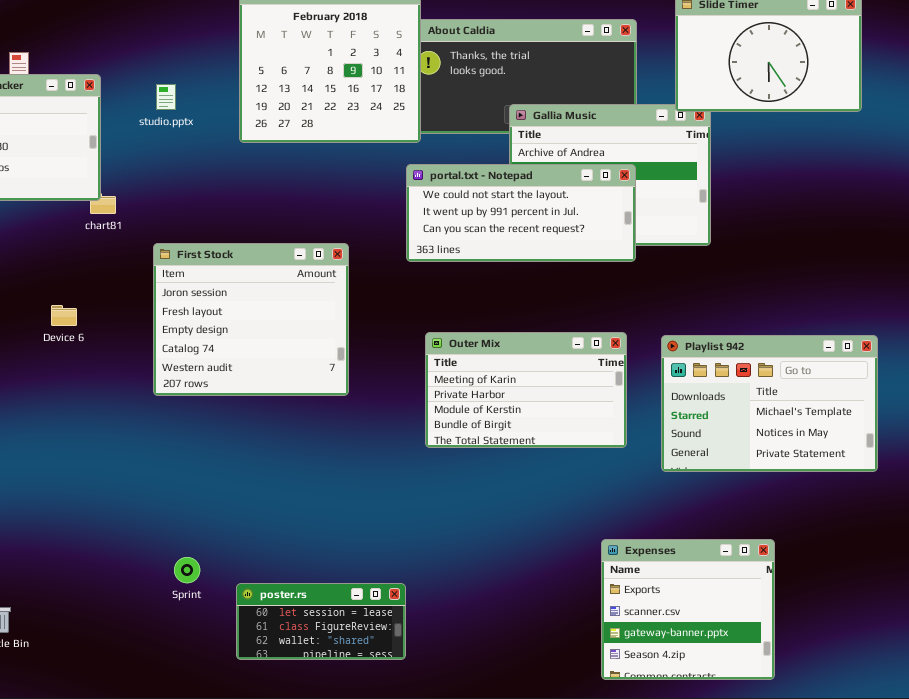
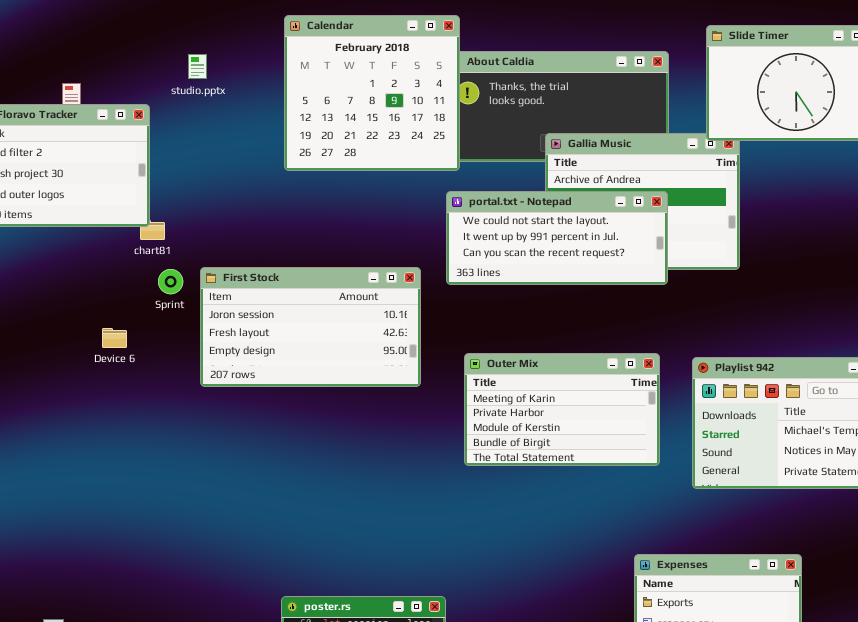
studio.pptx: [156,84,176,110] -> [188,54,207,79], moved
First Stock: [153,243,349,396] -> [200,267,421,387], resized
Sprint: [174,557,200,583] -> [158,269,183,294], moved

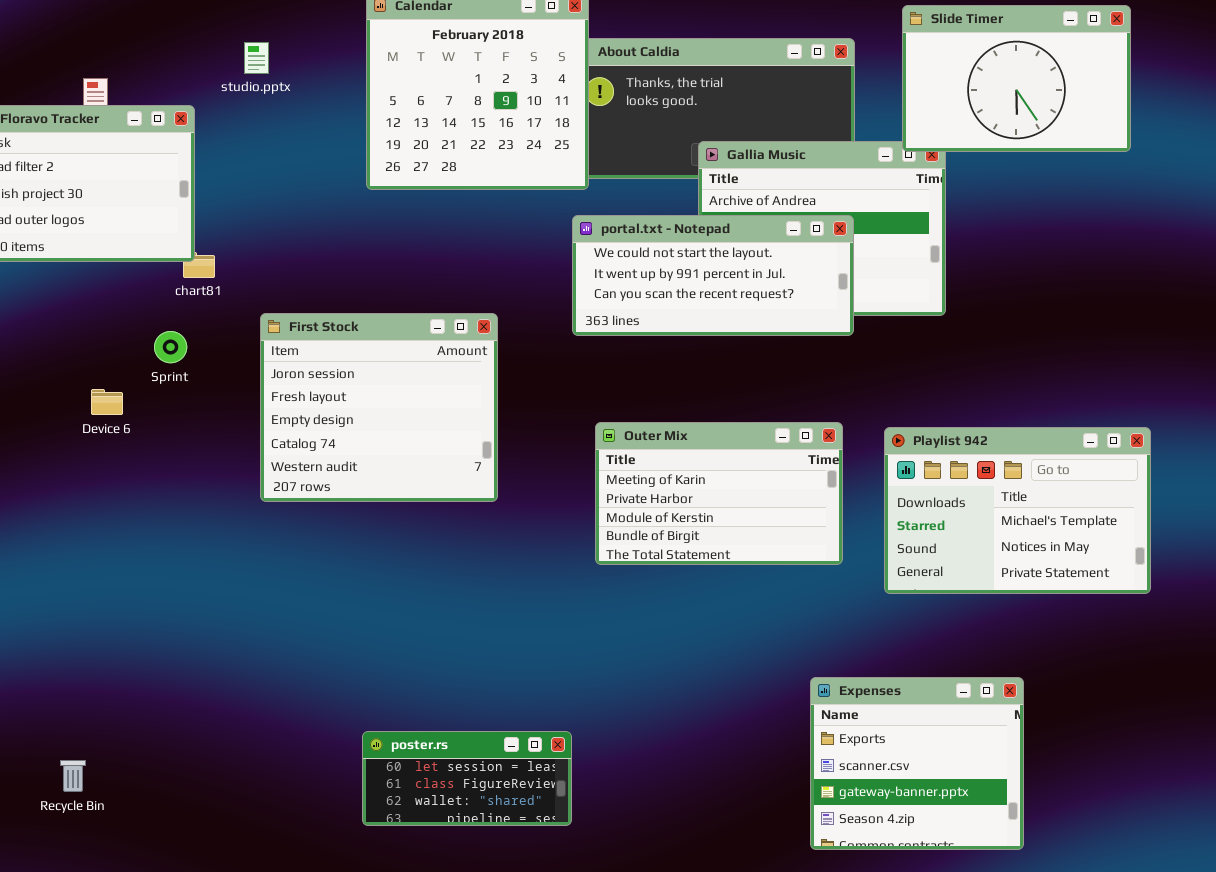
First Stock: [200,267,421,387] -> [260,313,498,502], resized
Sprint: [158,269,183,294] -> [154,331,187,363], moved
Device 6: [102,328,127,348] -> [91,389,123,415], moved

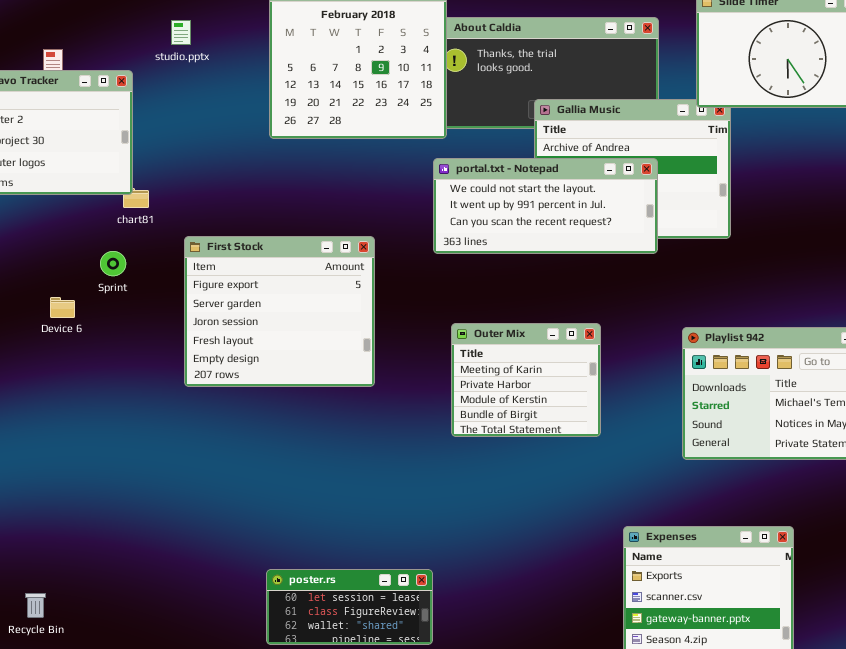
First Stock: [260,313,498,502] -> [184,236,375,387], scrolled up 2 rows
Outer Mix: [595,422,843,565] -> [451,323,601,437], resized

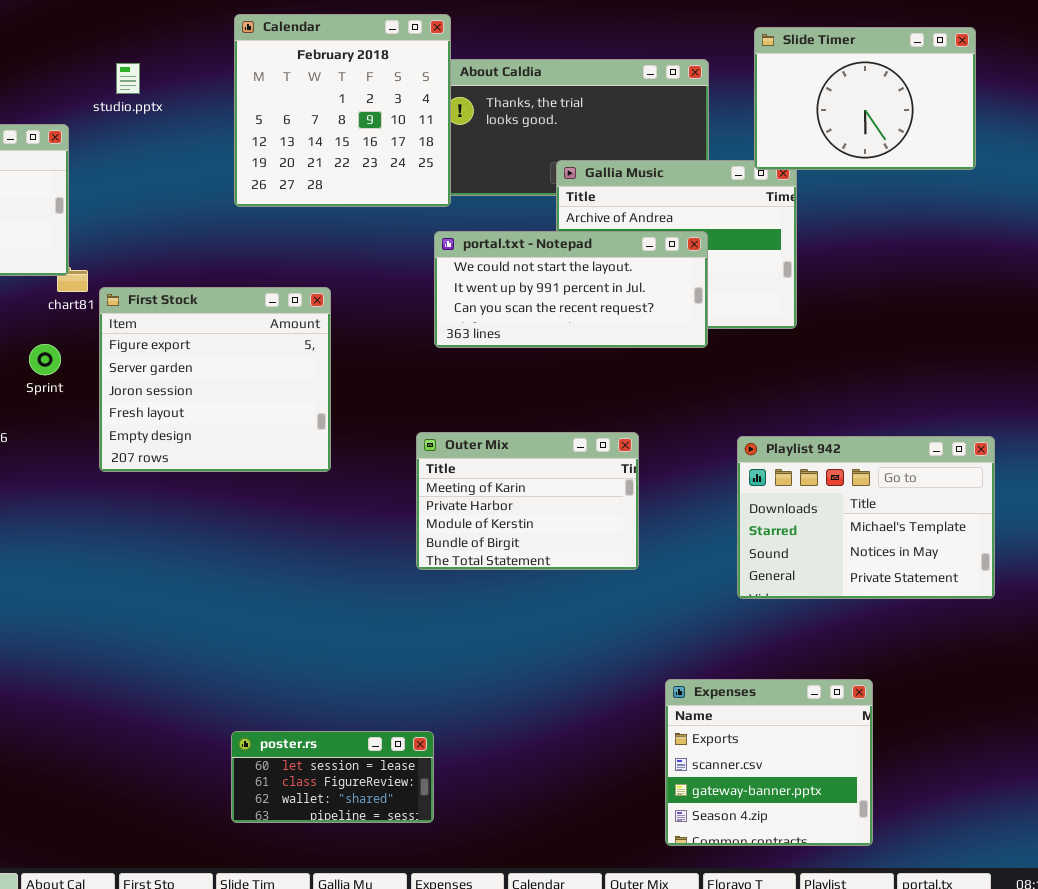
First Stock: [184,236,375,387] -> [99,287,331,472], moved
Outer Mix: [451,323,601,437] -> [416,432,639,570], resized

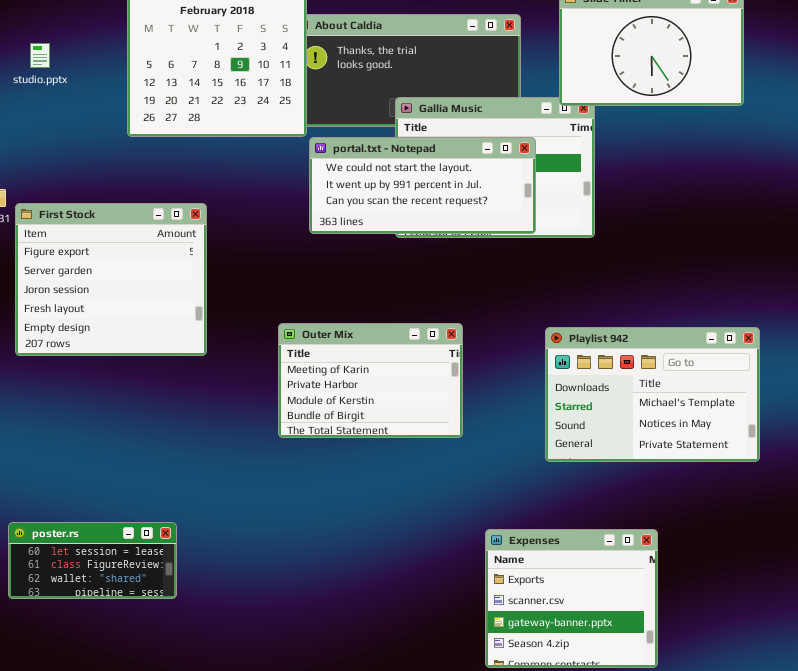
studio.pptx: [116,63,140,94] -> [30,43,50,68], moved
portal.txt - Notepad: [434,231,708,348] -> [309,137,536,234], moved
poster.rs: [231,731,434,823] -> [8,522,177,599], moved

